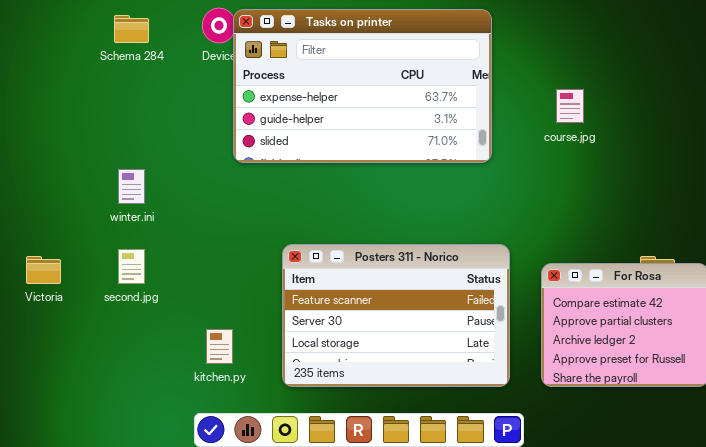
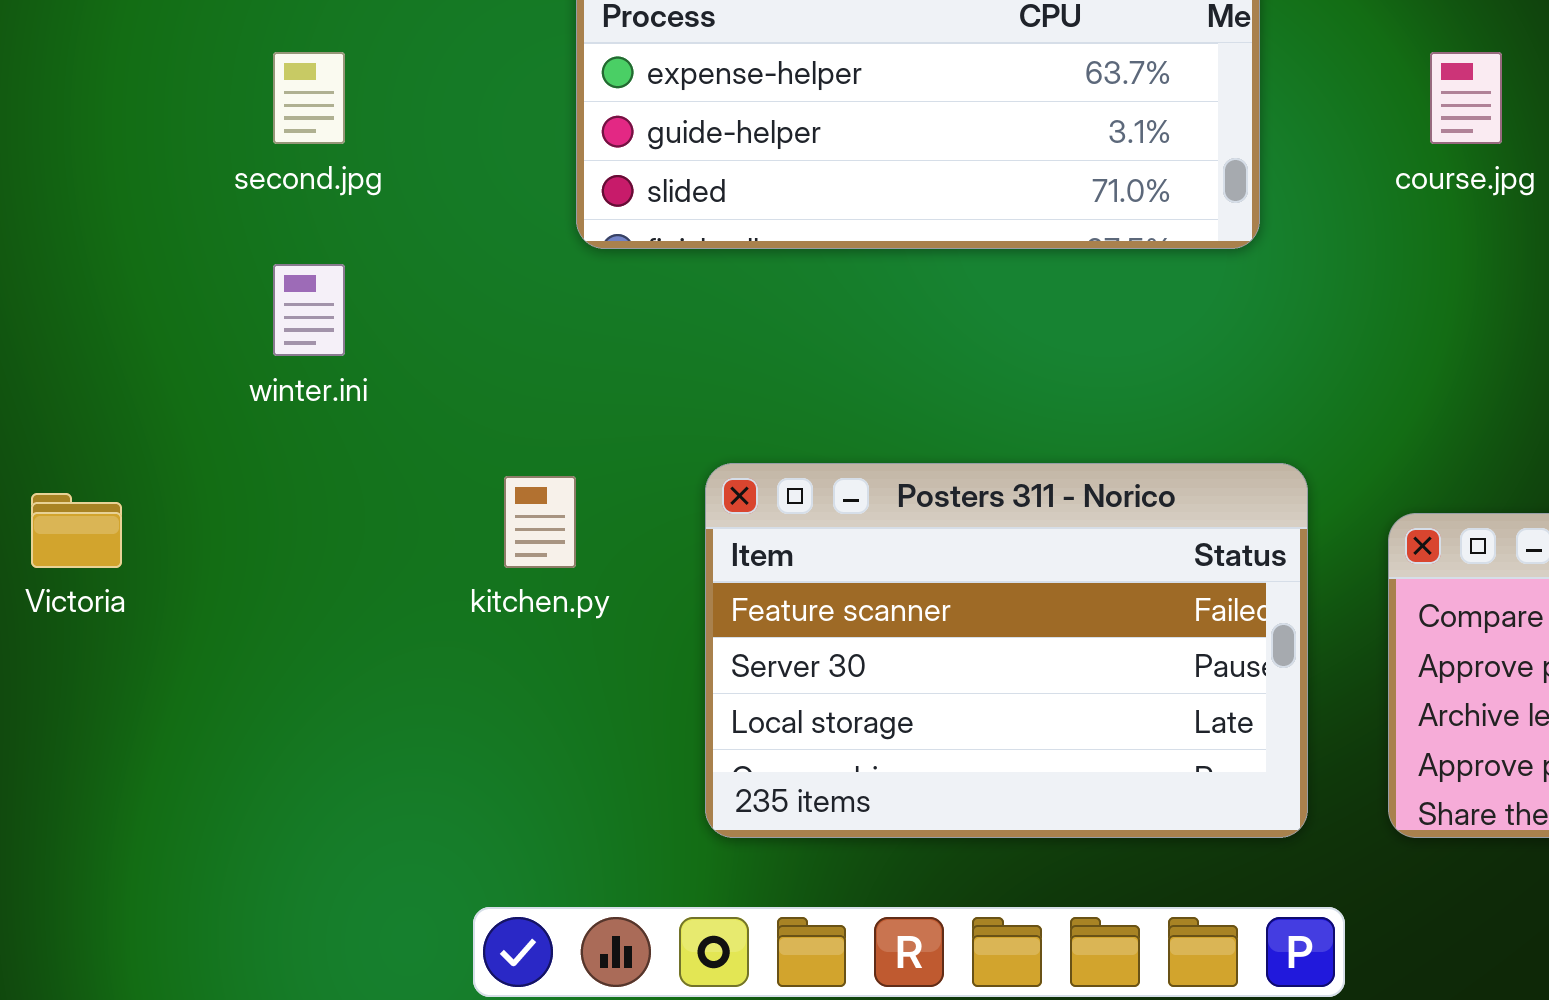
second.jpg: [118,249,145,284] -> [273,52,345,144], moved
kitchen.py: [206,329,233,364] -> [504,476,576,568], moved

